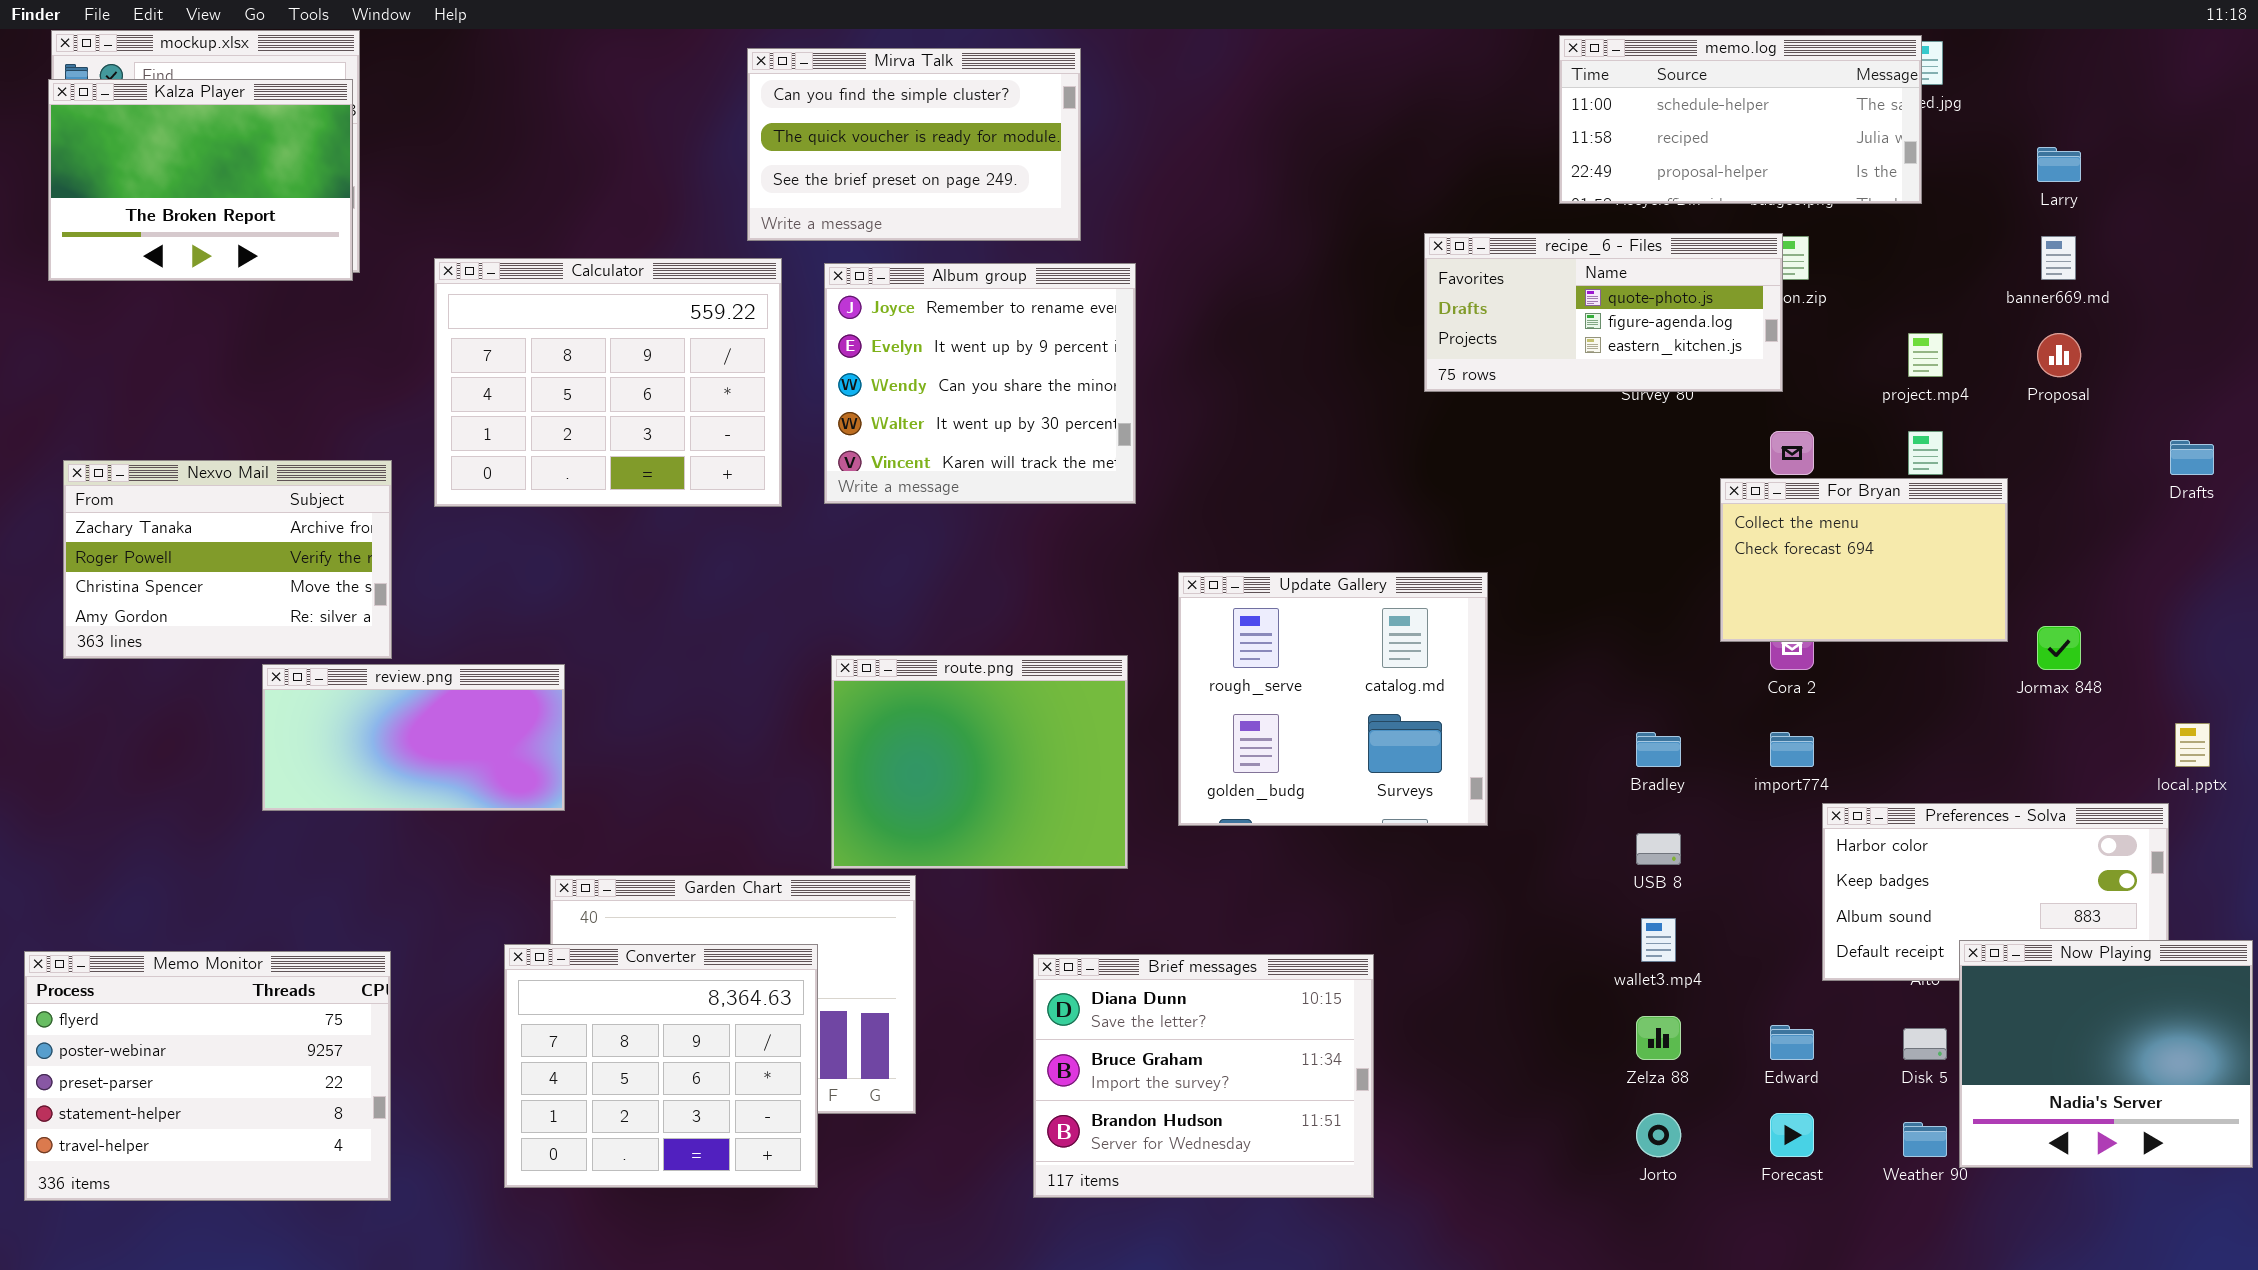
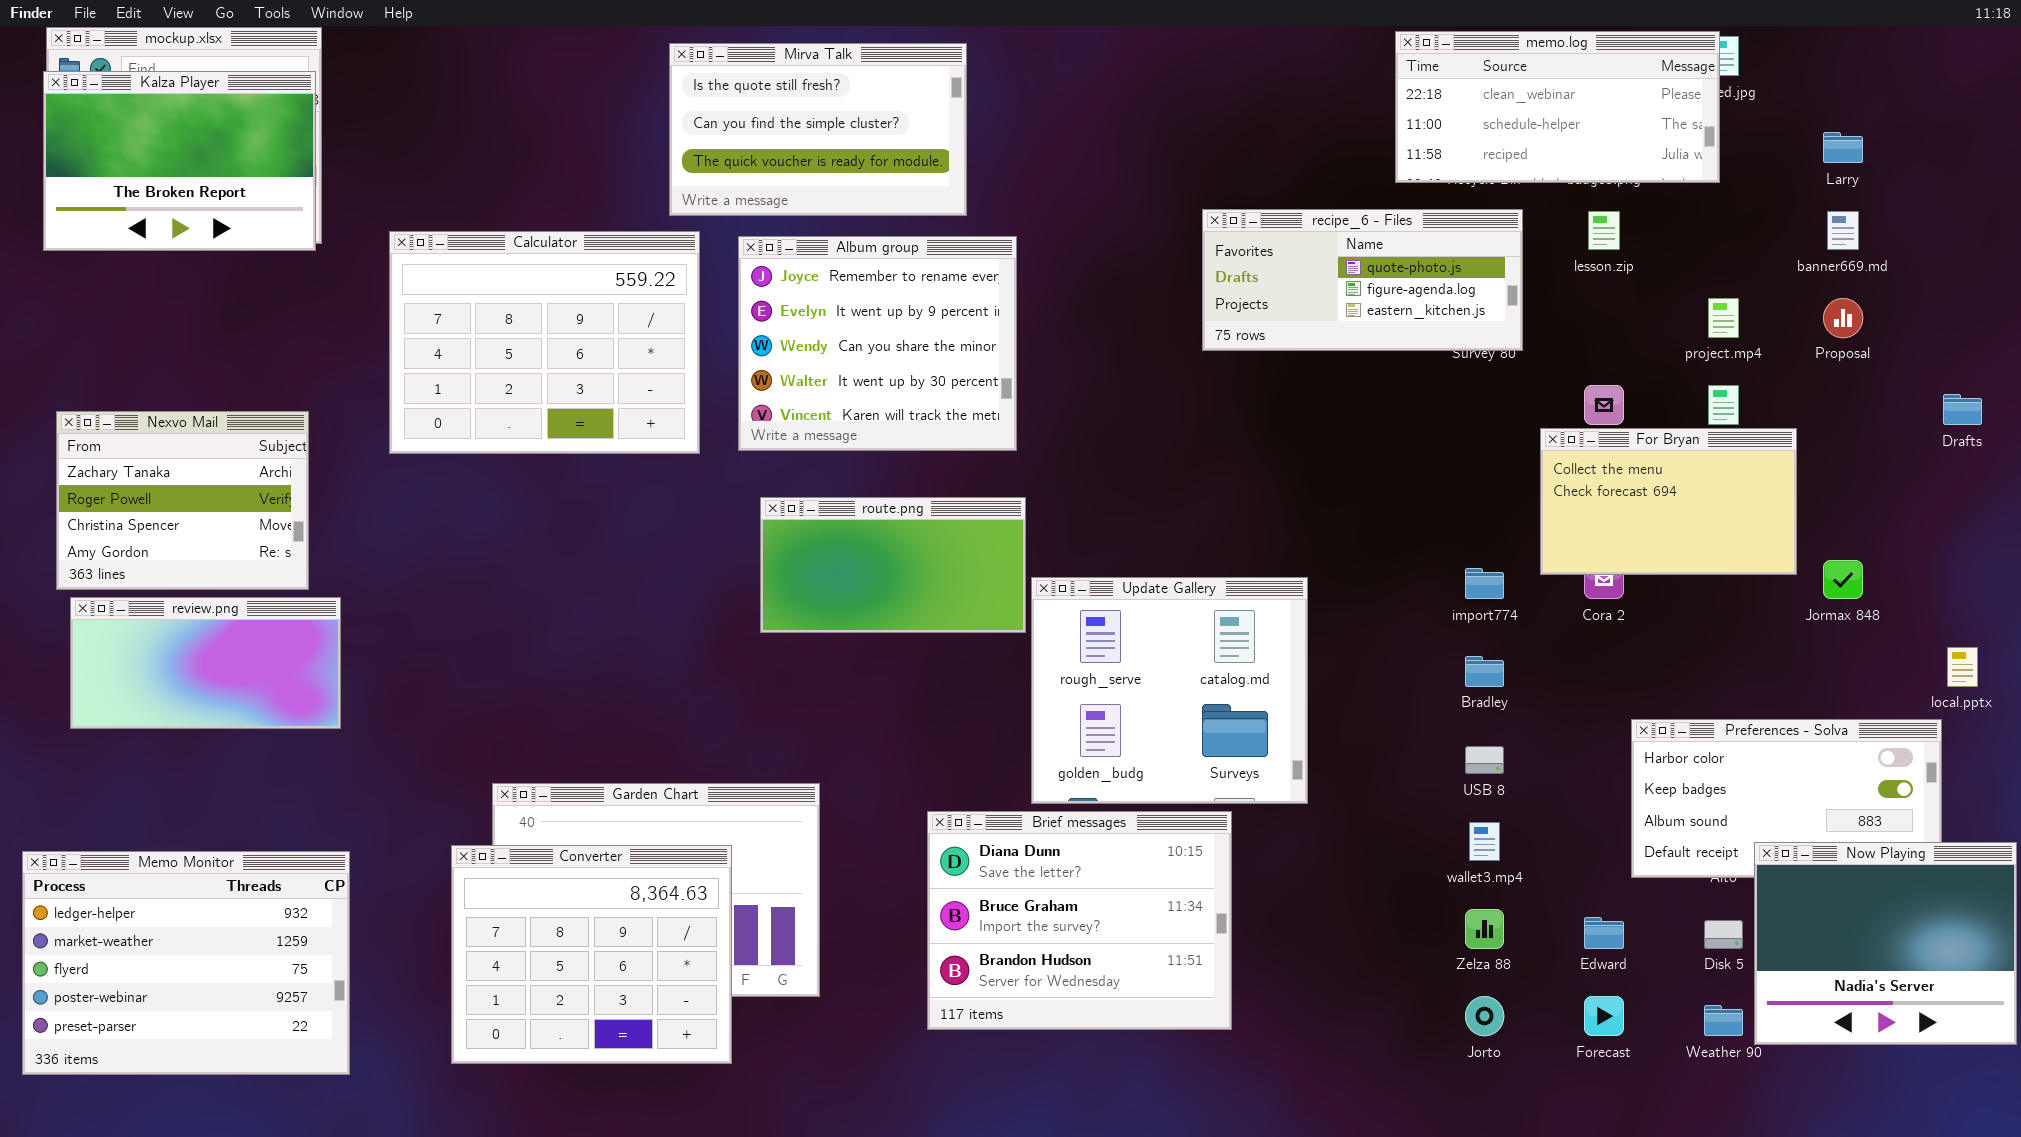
memo.log: [1559,35,1922,204] -> [1395,31,1720,183], scrolled up 1 row
Mirva Talk: [747,48,1081,241] -> [669,43,967,216], scrolled up 1 row
recipe_6 - Files: [1424,233,1783,392] -> [1202,209,1523,351], moved
Nexvo Mail: [63,460,392,659] -> [56,411,309,590], resized
Update Gallery: [1178,572,1488,826] -> [1031,577,1308,804], moved
route.png: [831,655,1128,869] -> [760,497,1026,633], moved, resized
review.png: [262,664,565,811] -> [70,597,341,729], moved
import774: [1770,732,1814,767] -> [1465,568,1504,599], moved
Memo Monitor: [24,951,391,1201] -> [22,851,350,1075], scrolled up 2 rows
Brief messages: [1033,954,1374,1198] -> [927,811,1232,1030], moved

